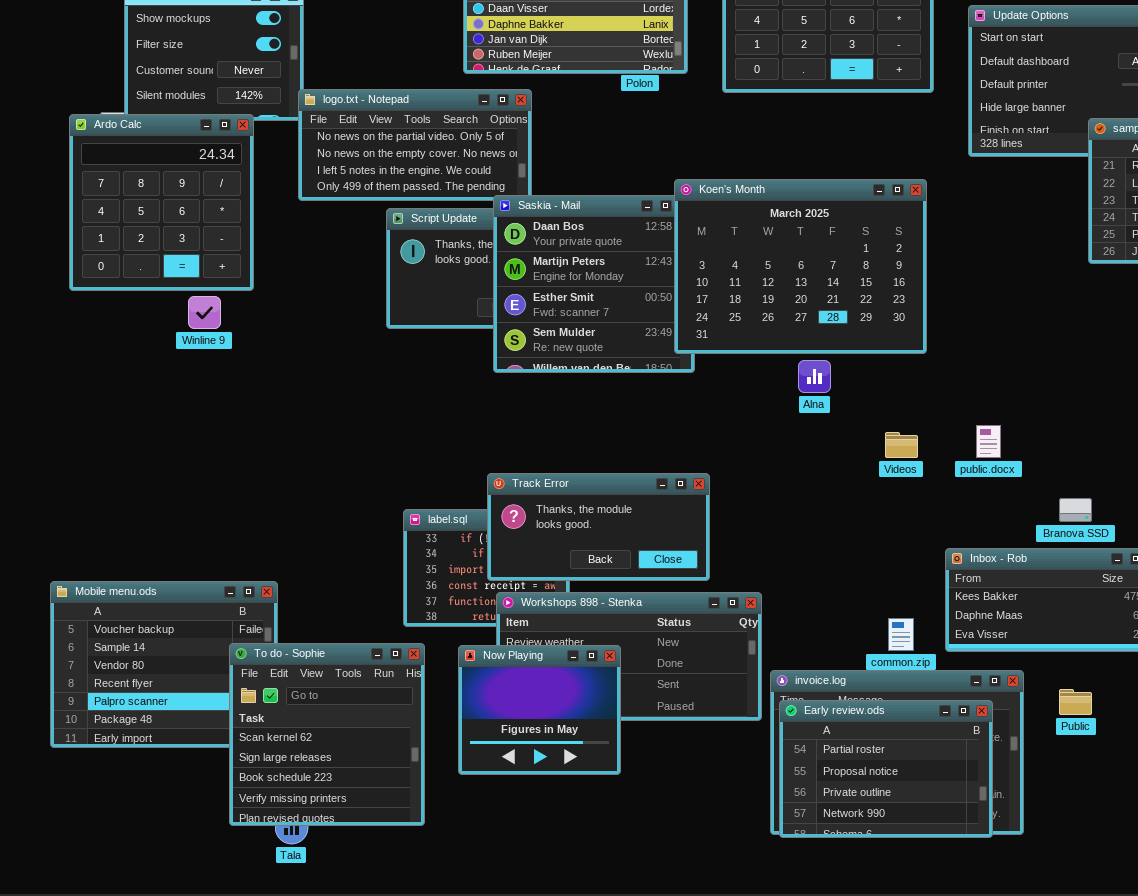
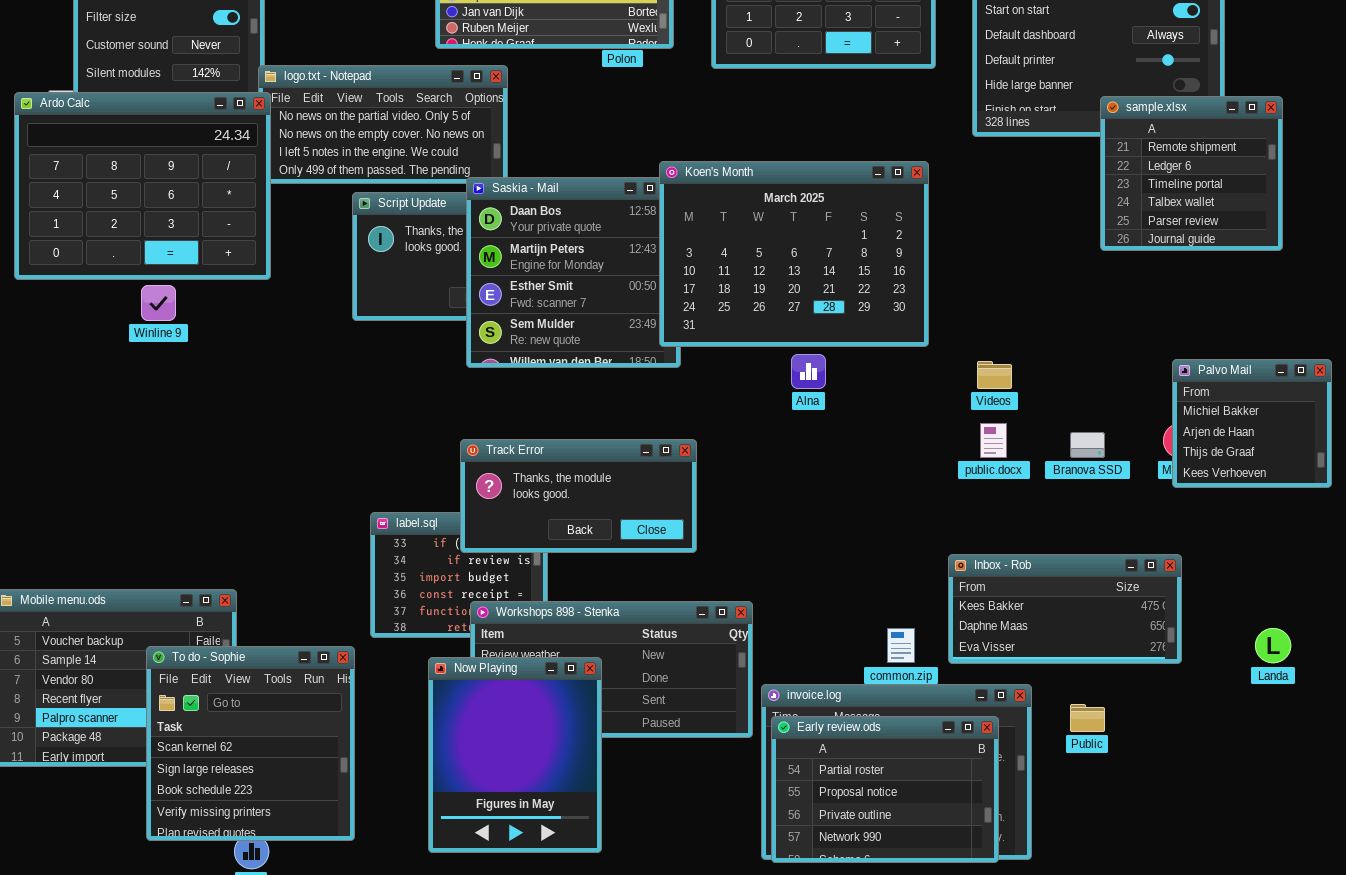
Ardo Calc: [69,114,254,291] -> [14,92,271,280], resized
Videos: [885,432,918,458] -> [977,361,1012,389], moved
Track Error: [487,473,710,581] -> [460,439,697,553], moved
Branova SSD: [1059,498,1092,522] -> [1070,432,1105,458], moved
To do - Sophie: [229,643,425,826] -> [146,646,355,841], moved
Now Playing: [458,645,621,775] -> [428,657,602,853], resized

